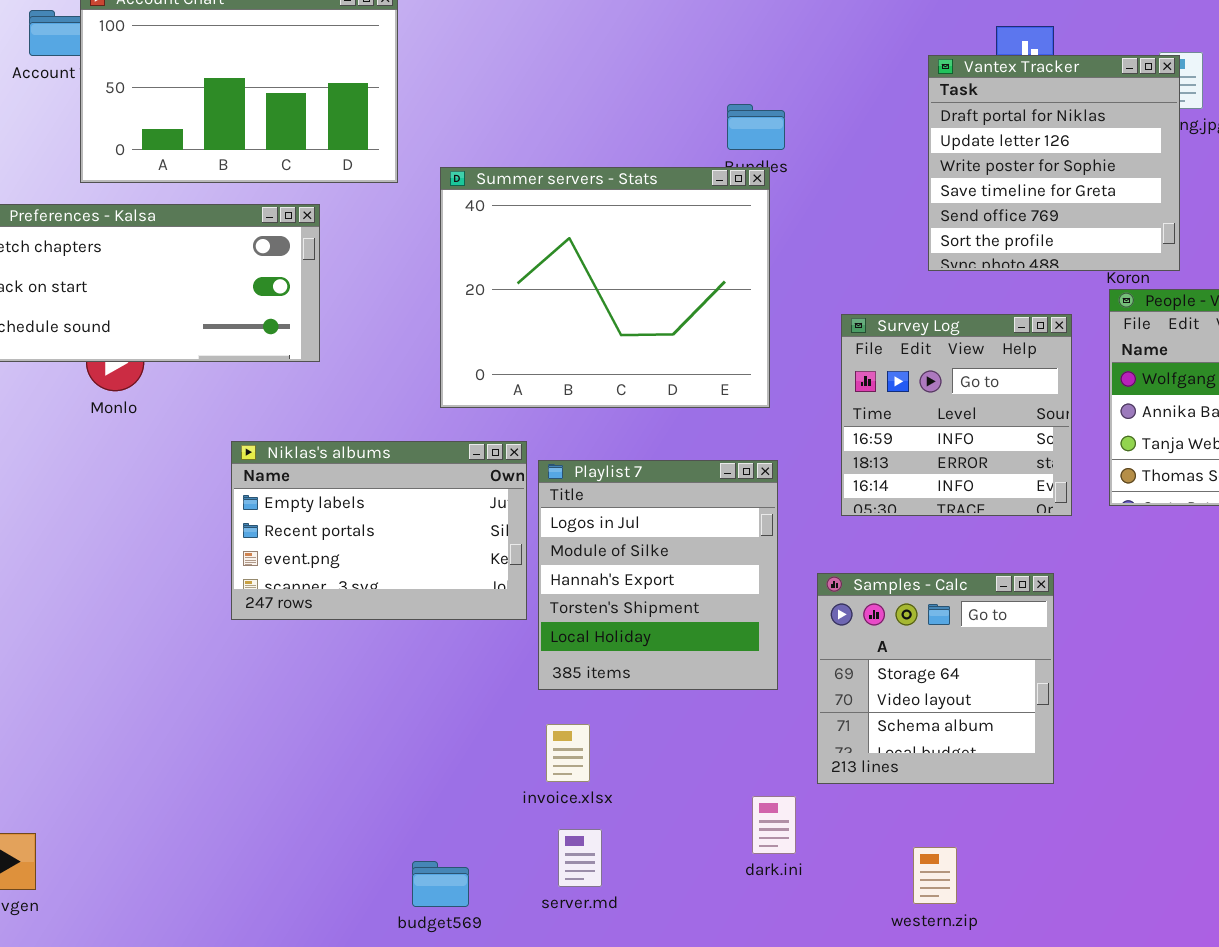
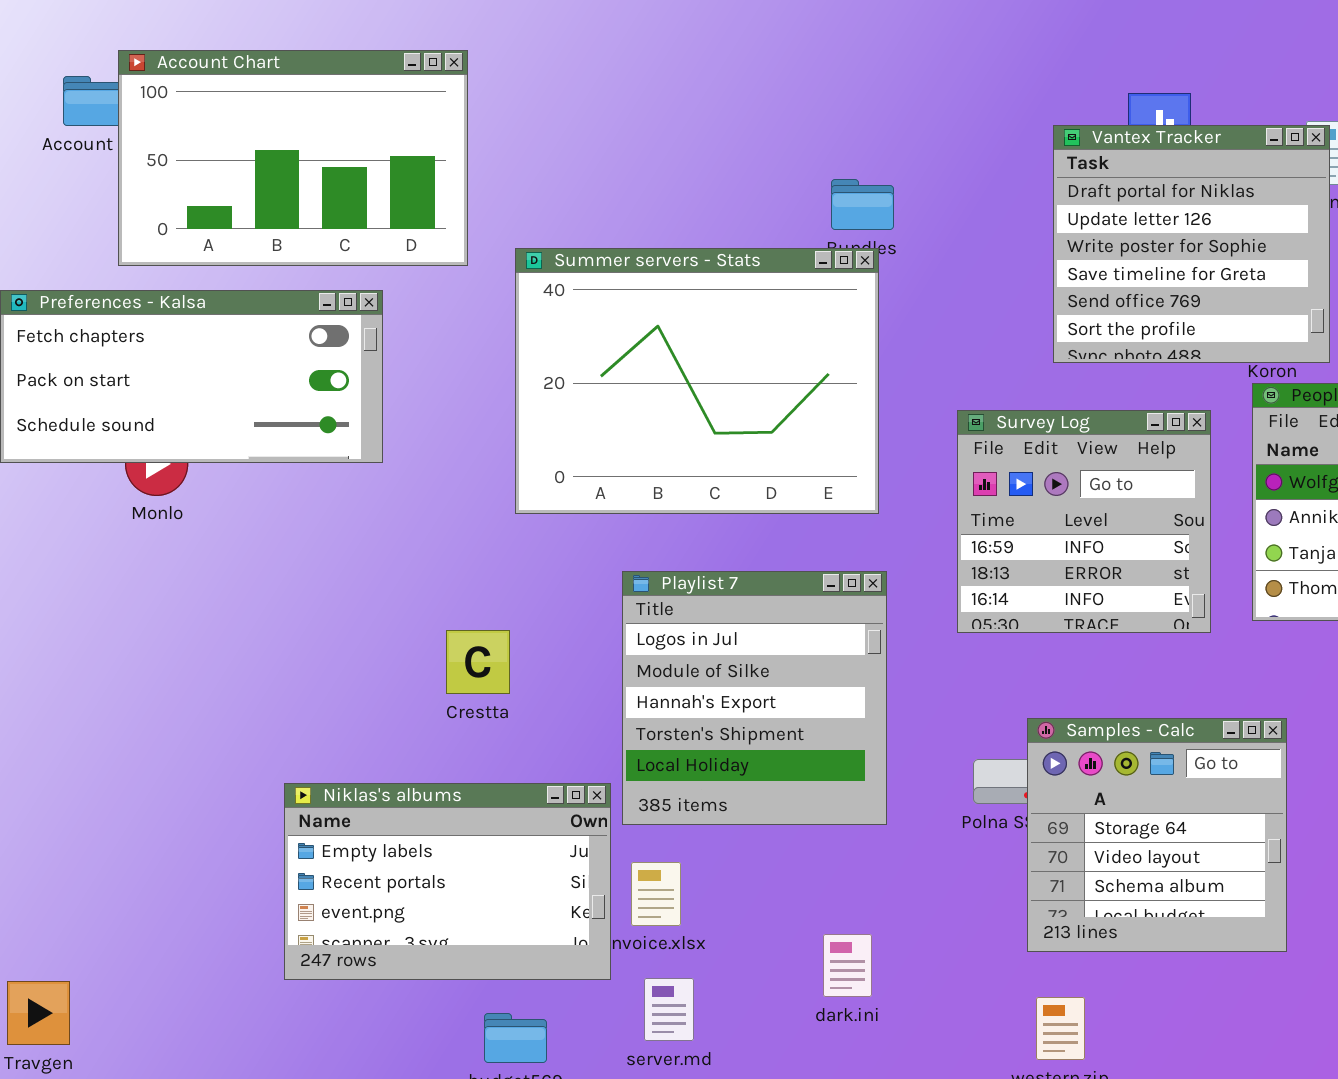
Niklas's albums: [231,441,527,620] -> [284,783,611,980], moved
Samples - Calc: [817,573,1054,784] -> [1027,718,1287,952], moved
dark.ini: [752,796,796,854] -> [823,934,872,997], moved

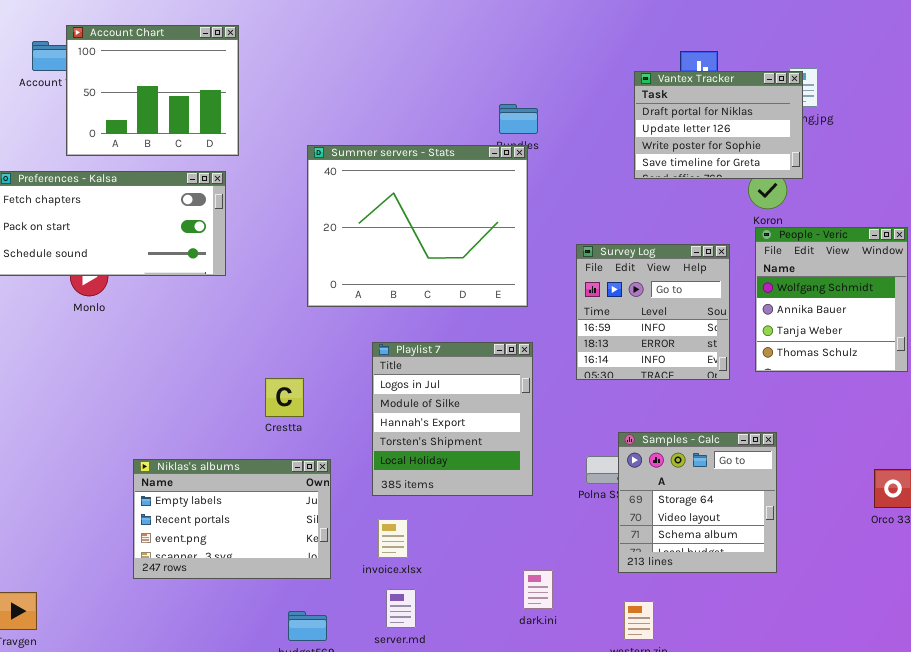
Account Chart: [118,50,468,266] -> [66,25,239,156], resized
Vantex Tracker: [1053,125,1330,363] -> [634,71,803,179], resized
Niklas's albums: [284,783,611,980] -> [133,459,331,579], moved
dark.ini: [823,934,872,997] -> [523,570,553,609], moved

